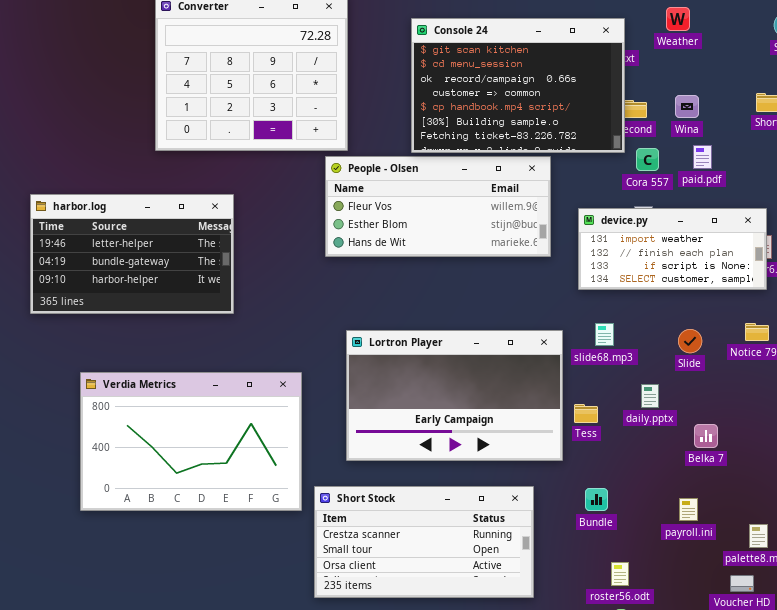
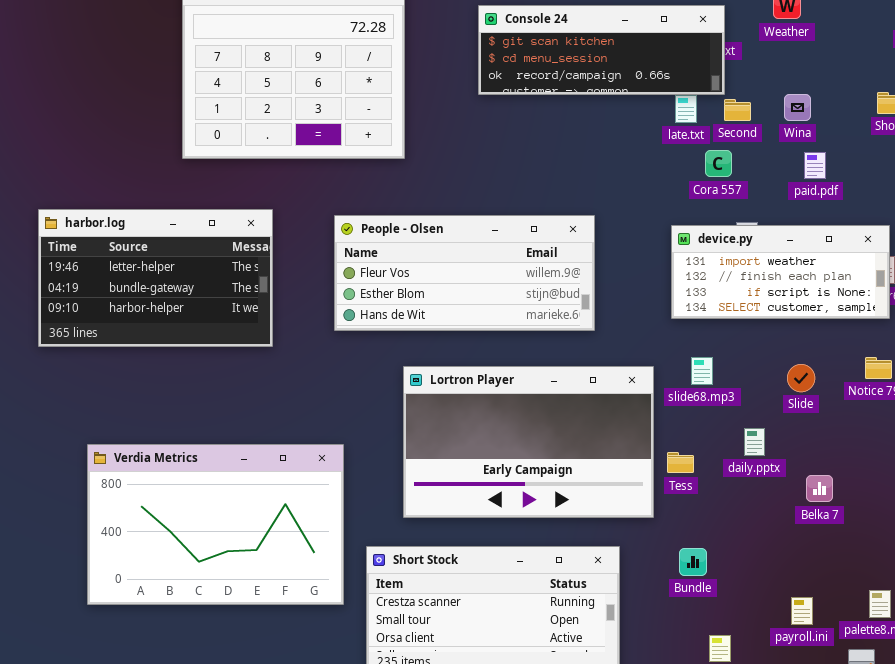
Console 24: [411,18,625,153] -> [478,5,725,95], resized
Cora 557: [636,148,659,171] -> [705,150,732,177], moved
People - Olsen: [325,156,551,257] -> [334,215,595,331], moved
Verdia Metrics: [80,372,302,511] -> [87,444,344,605], moved
payroll.ini: [679,498,698,521] -> [791,597,813,625], moved

